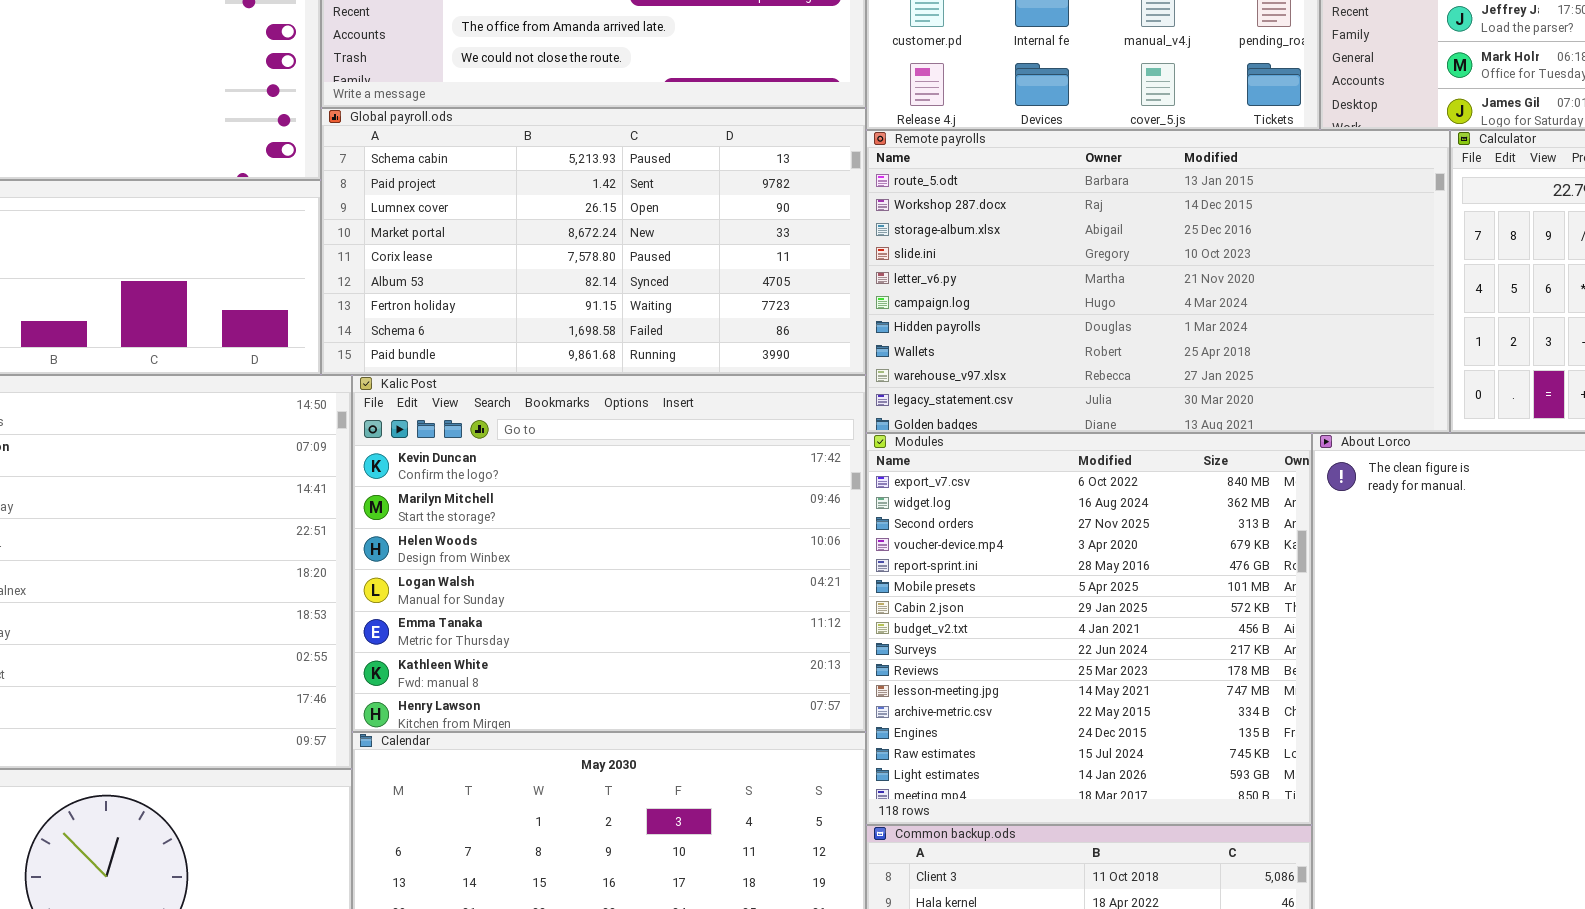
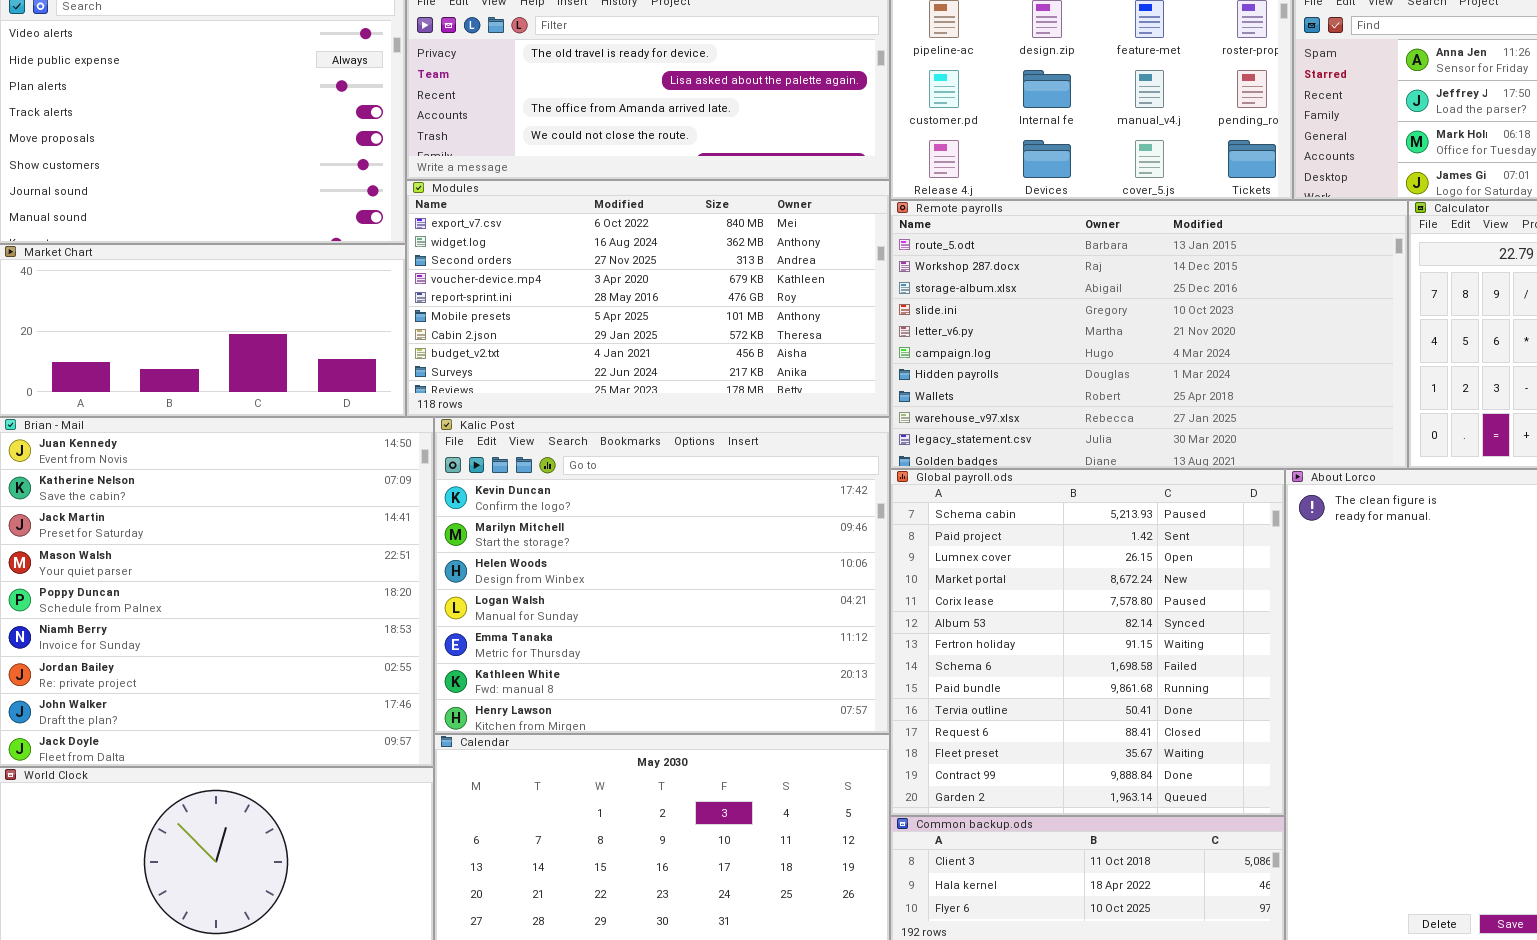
Global payroll.ods: [321,108,866,375] -> [890,469,1285,816], moved, resized
Modules: [866,433,1312,825] -> [406,180,890,417], moved, resized

